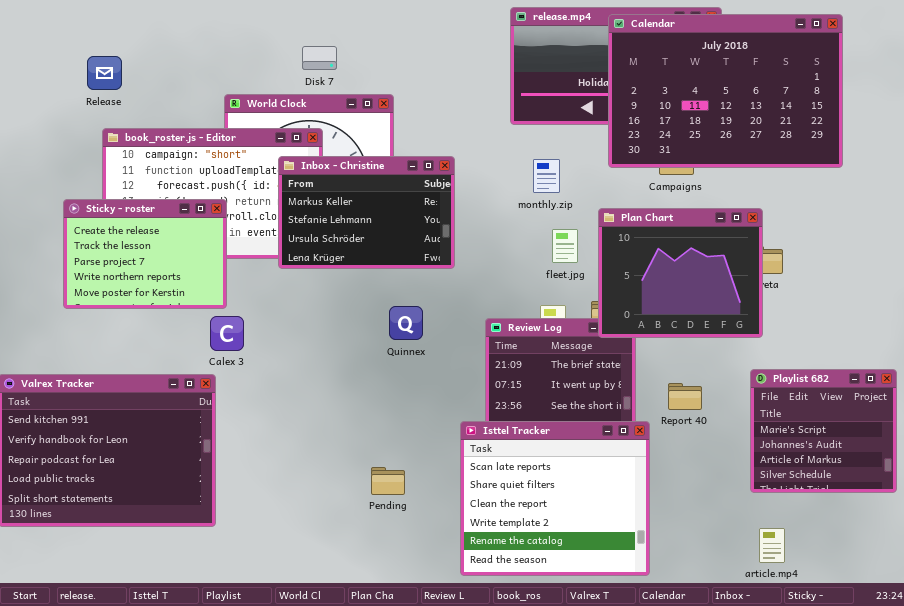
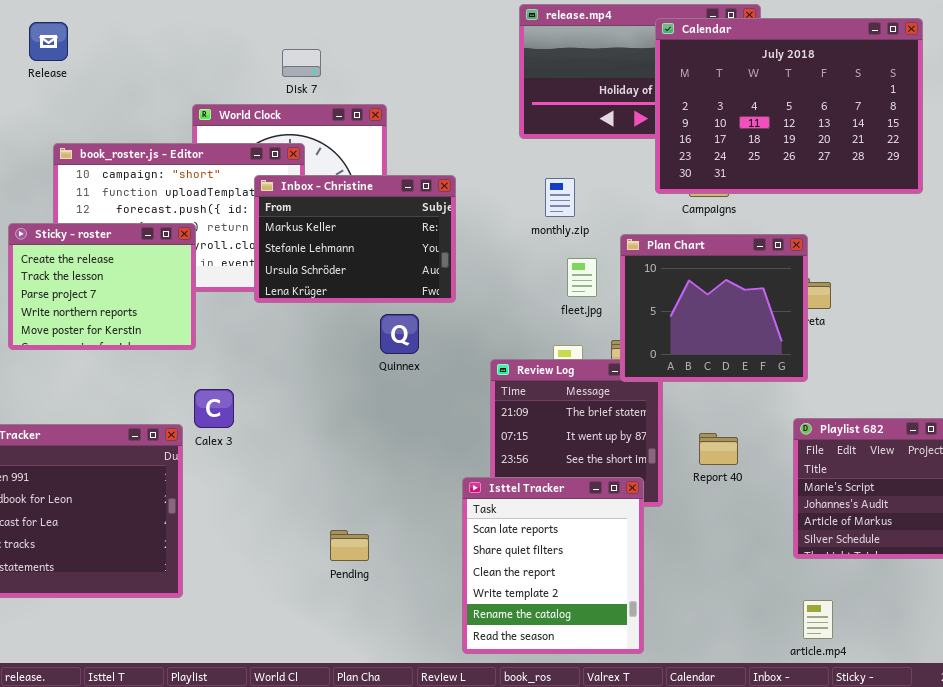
Calendar: [608,14,843,168] -> [655,18,923,194], moved
Release: [87,56,122,90] -> [29,22,68,61], moved
Quinnex: [389,306,423,340] -> [380,314,419,354], moved
Calex 3: [210,316,244,351] -> [194,389,234,428], moved
Isttel Tracker: [460,421,650,576] -> [462,477,644,654], resized
Pending: [371,467,405,495] -> [330,530,369,561], moved

